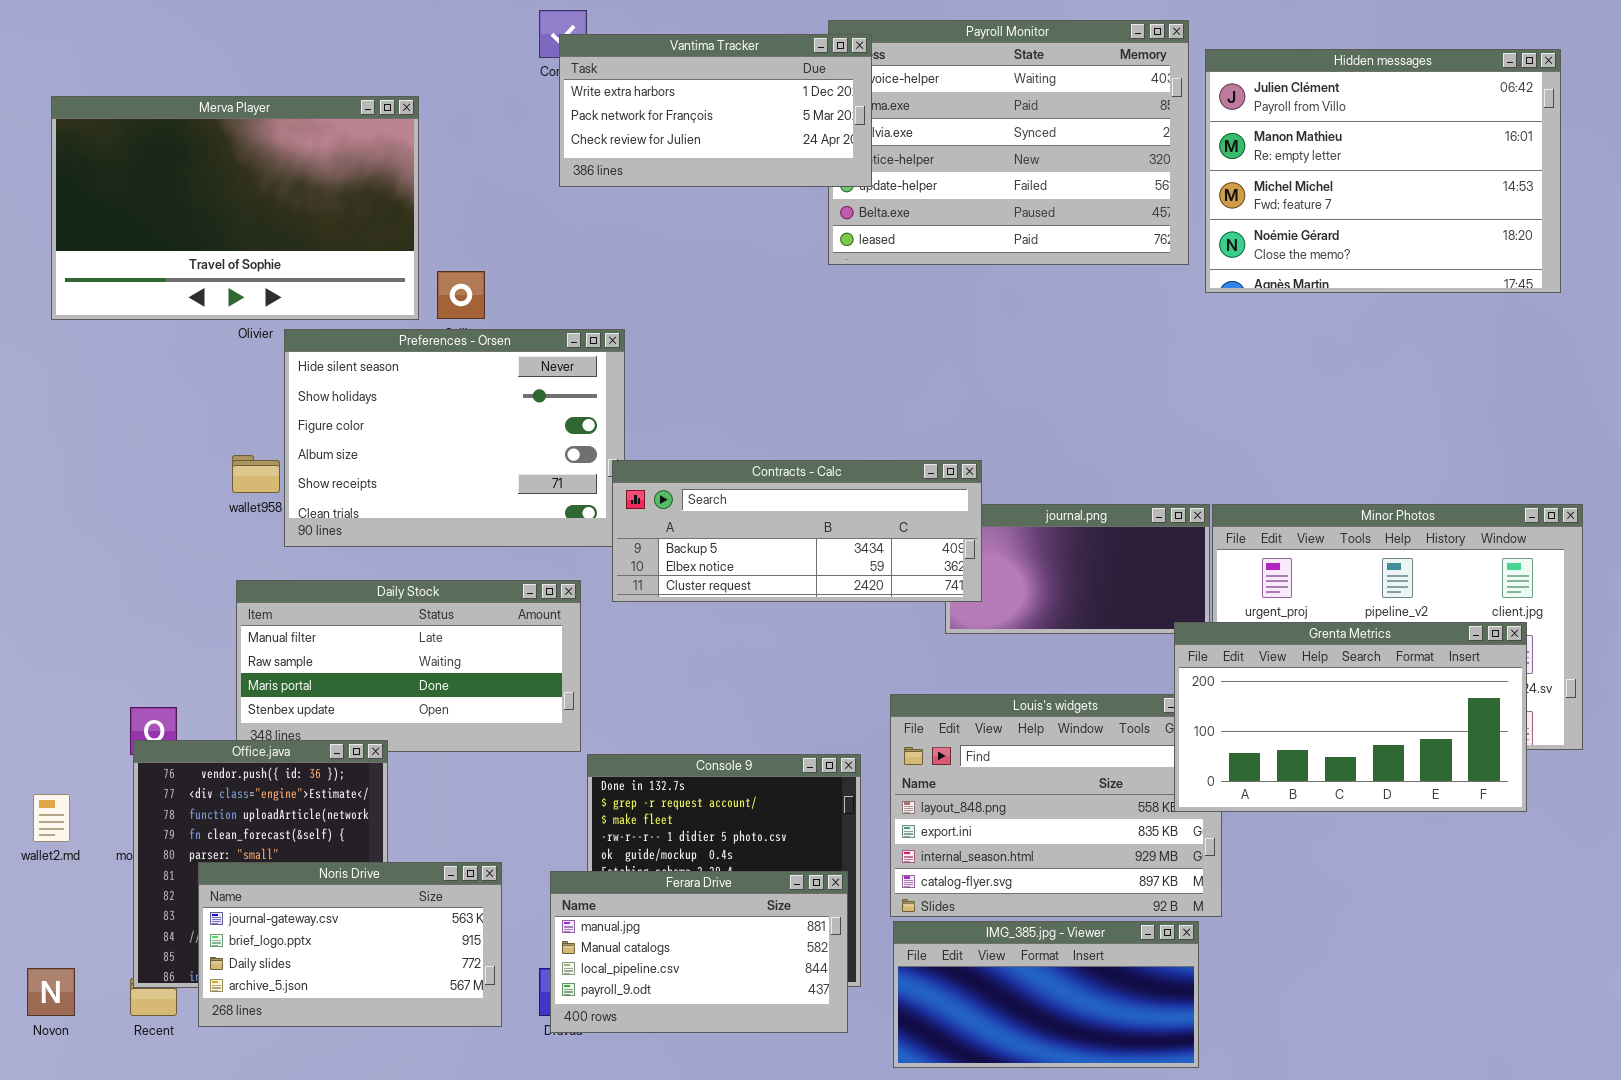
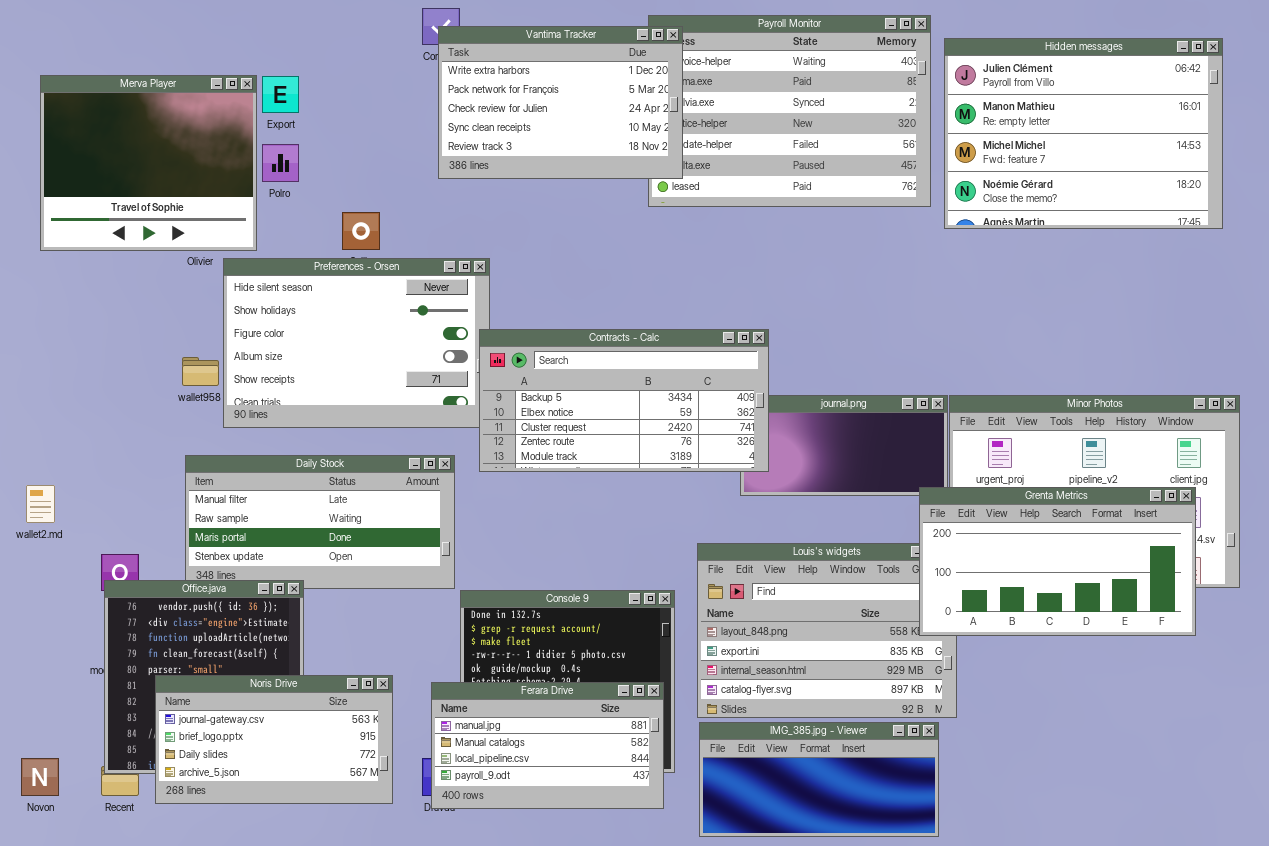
Vantima Tracker: [559,34,872,187] -> [438,26,683,179], resized
Merva Player: [51,96,419,320] -> [40,75,257,251], resized
Contracts - Calc: [612,460,982,602] -> [479,329,769,472], resized
wallet2.md: [33,794,70,842] -> [26,485,55,523], moved

